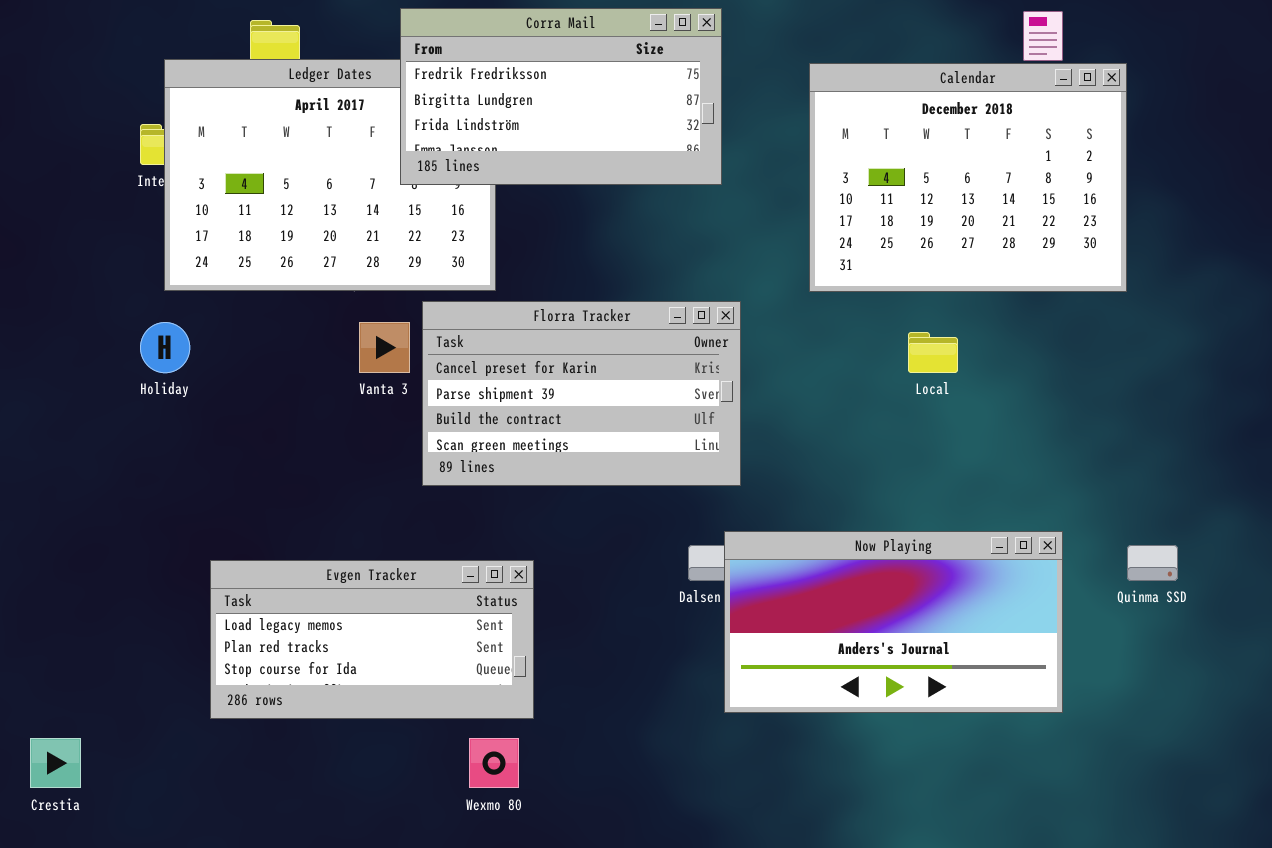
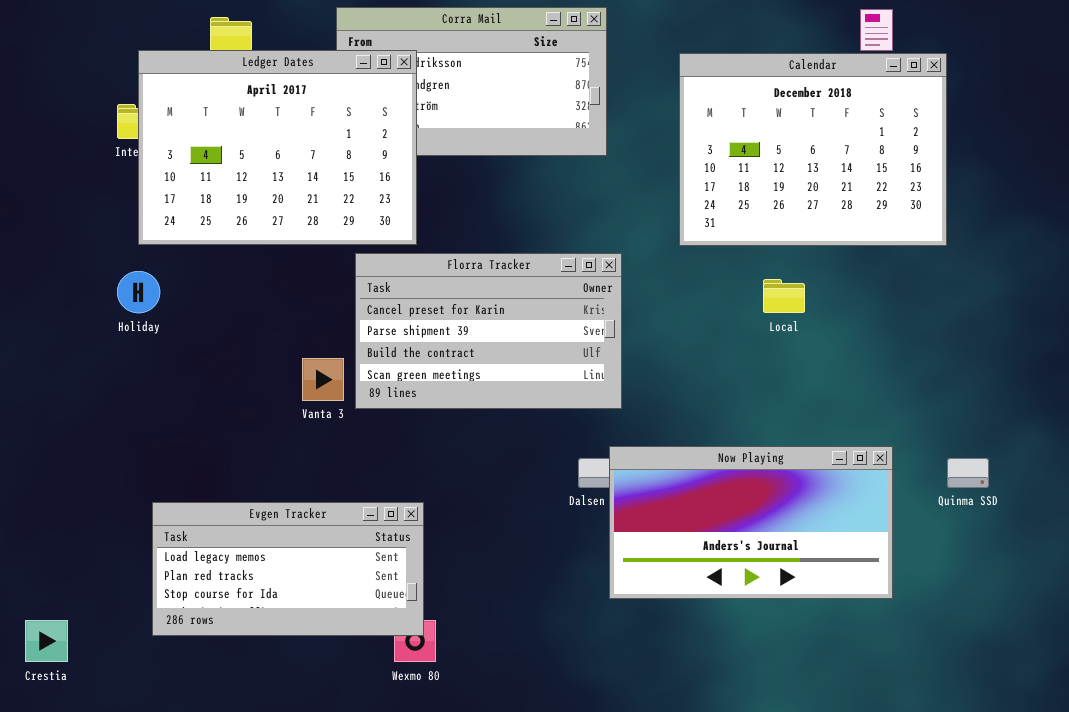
Ledger Dates: [164,59,496,291] -> [138,50,417,245], raised
Vanta 3: [359,322,410,373] -> [302,358,344,401], moved
Evgen Tracker: [210,560,534,719] -> [152,502,424,636], moved

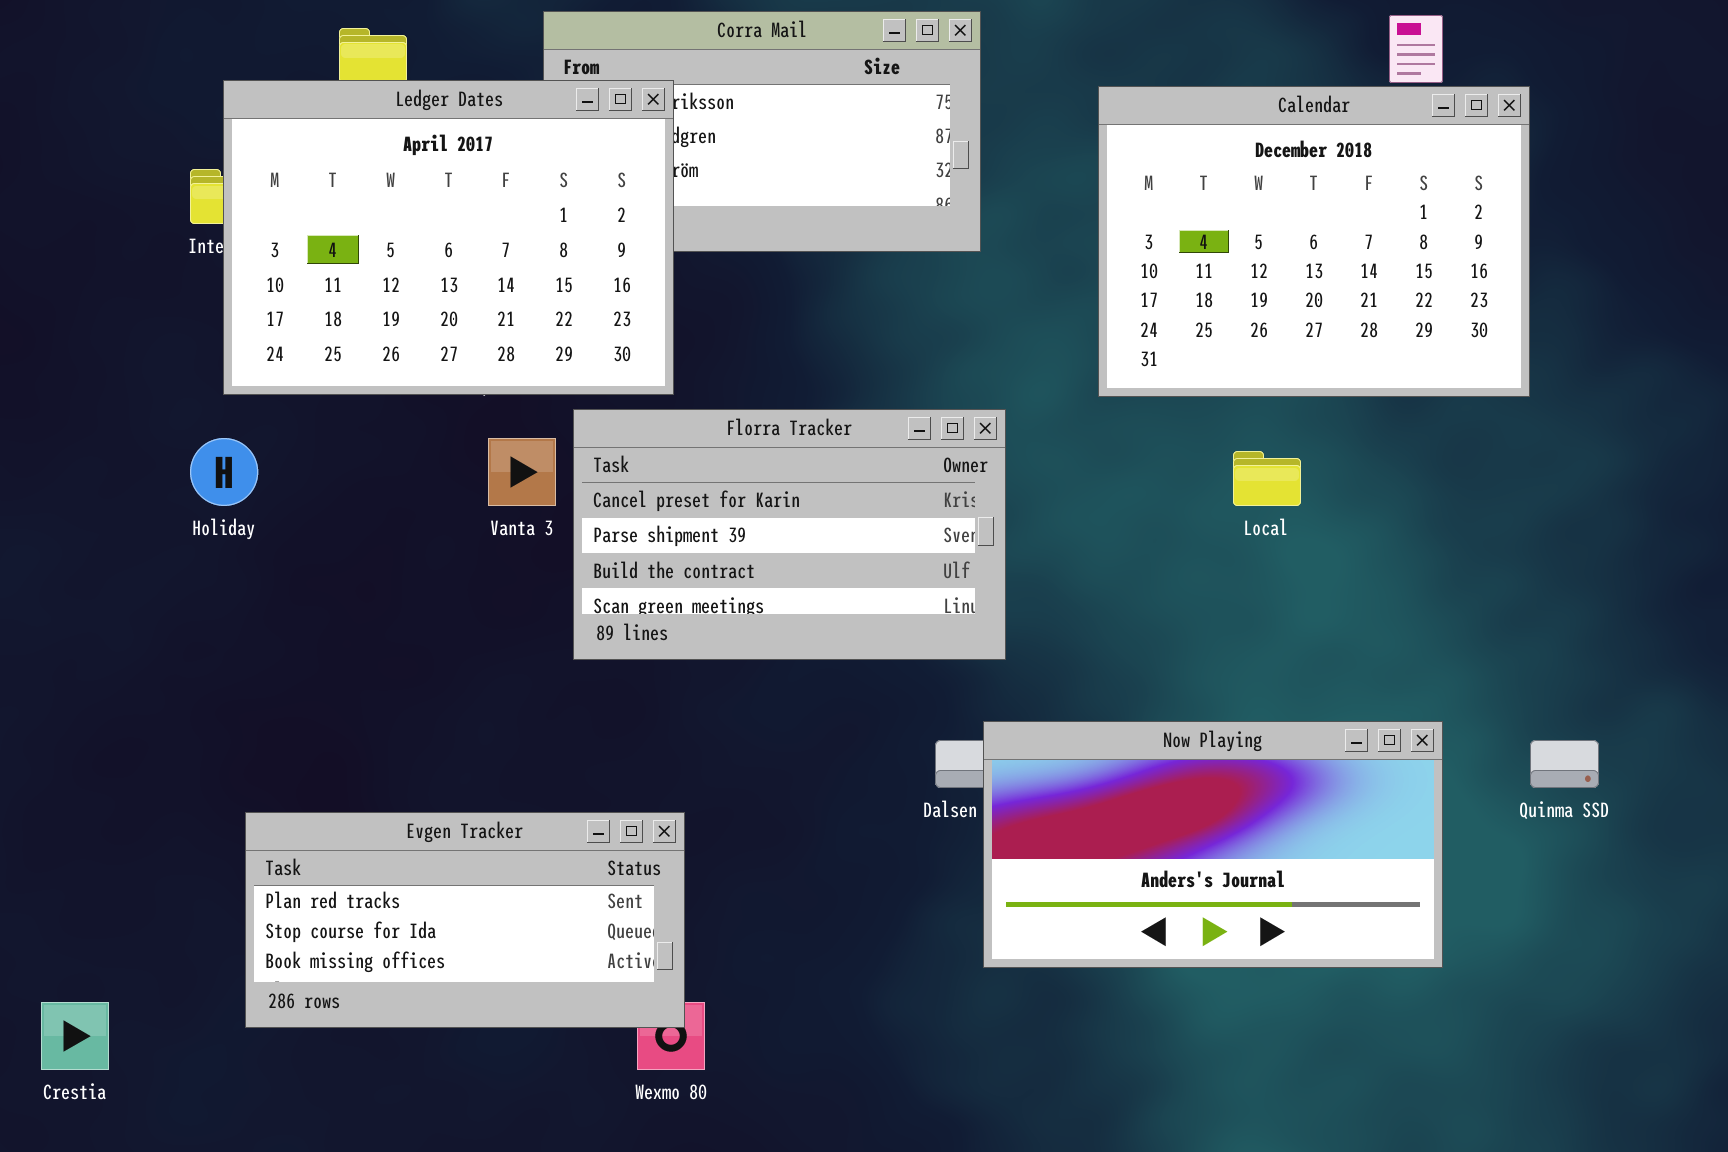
Vanta 3: [302,358,344,401] -> [488,438,556,506], moved
Evgen Tracker: [152,502,424,636] -> [245,812,685,1028], scrolled down 1 row

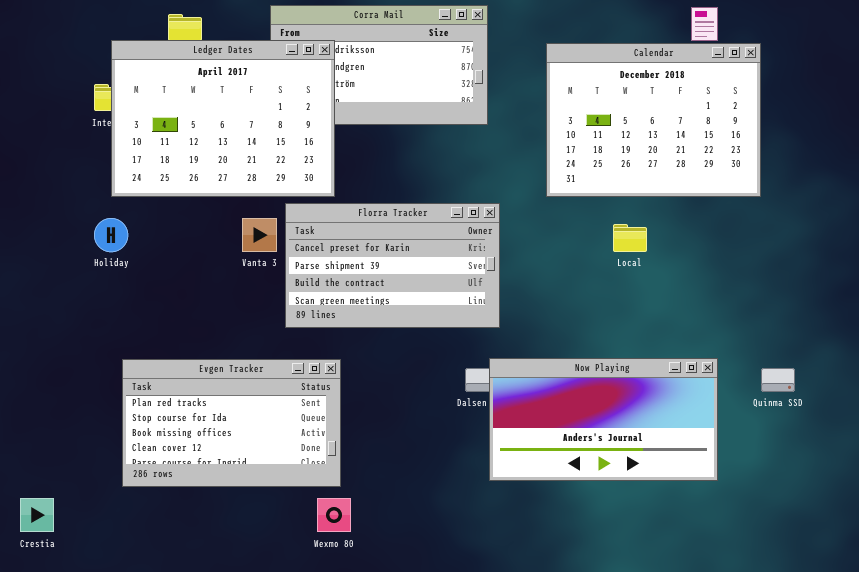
Evgen Tracker: [245,812,685,1028] -> [122,359,341,487], moved, resized

